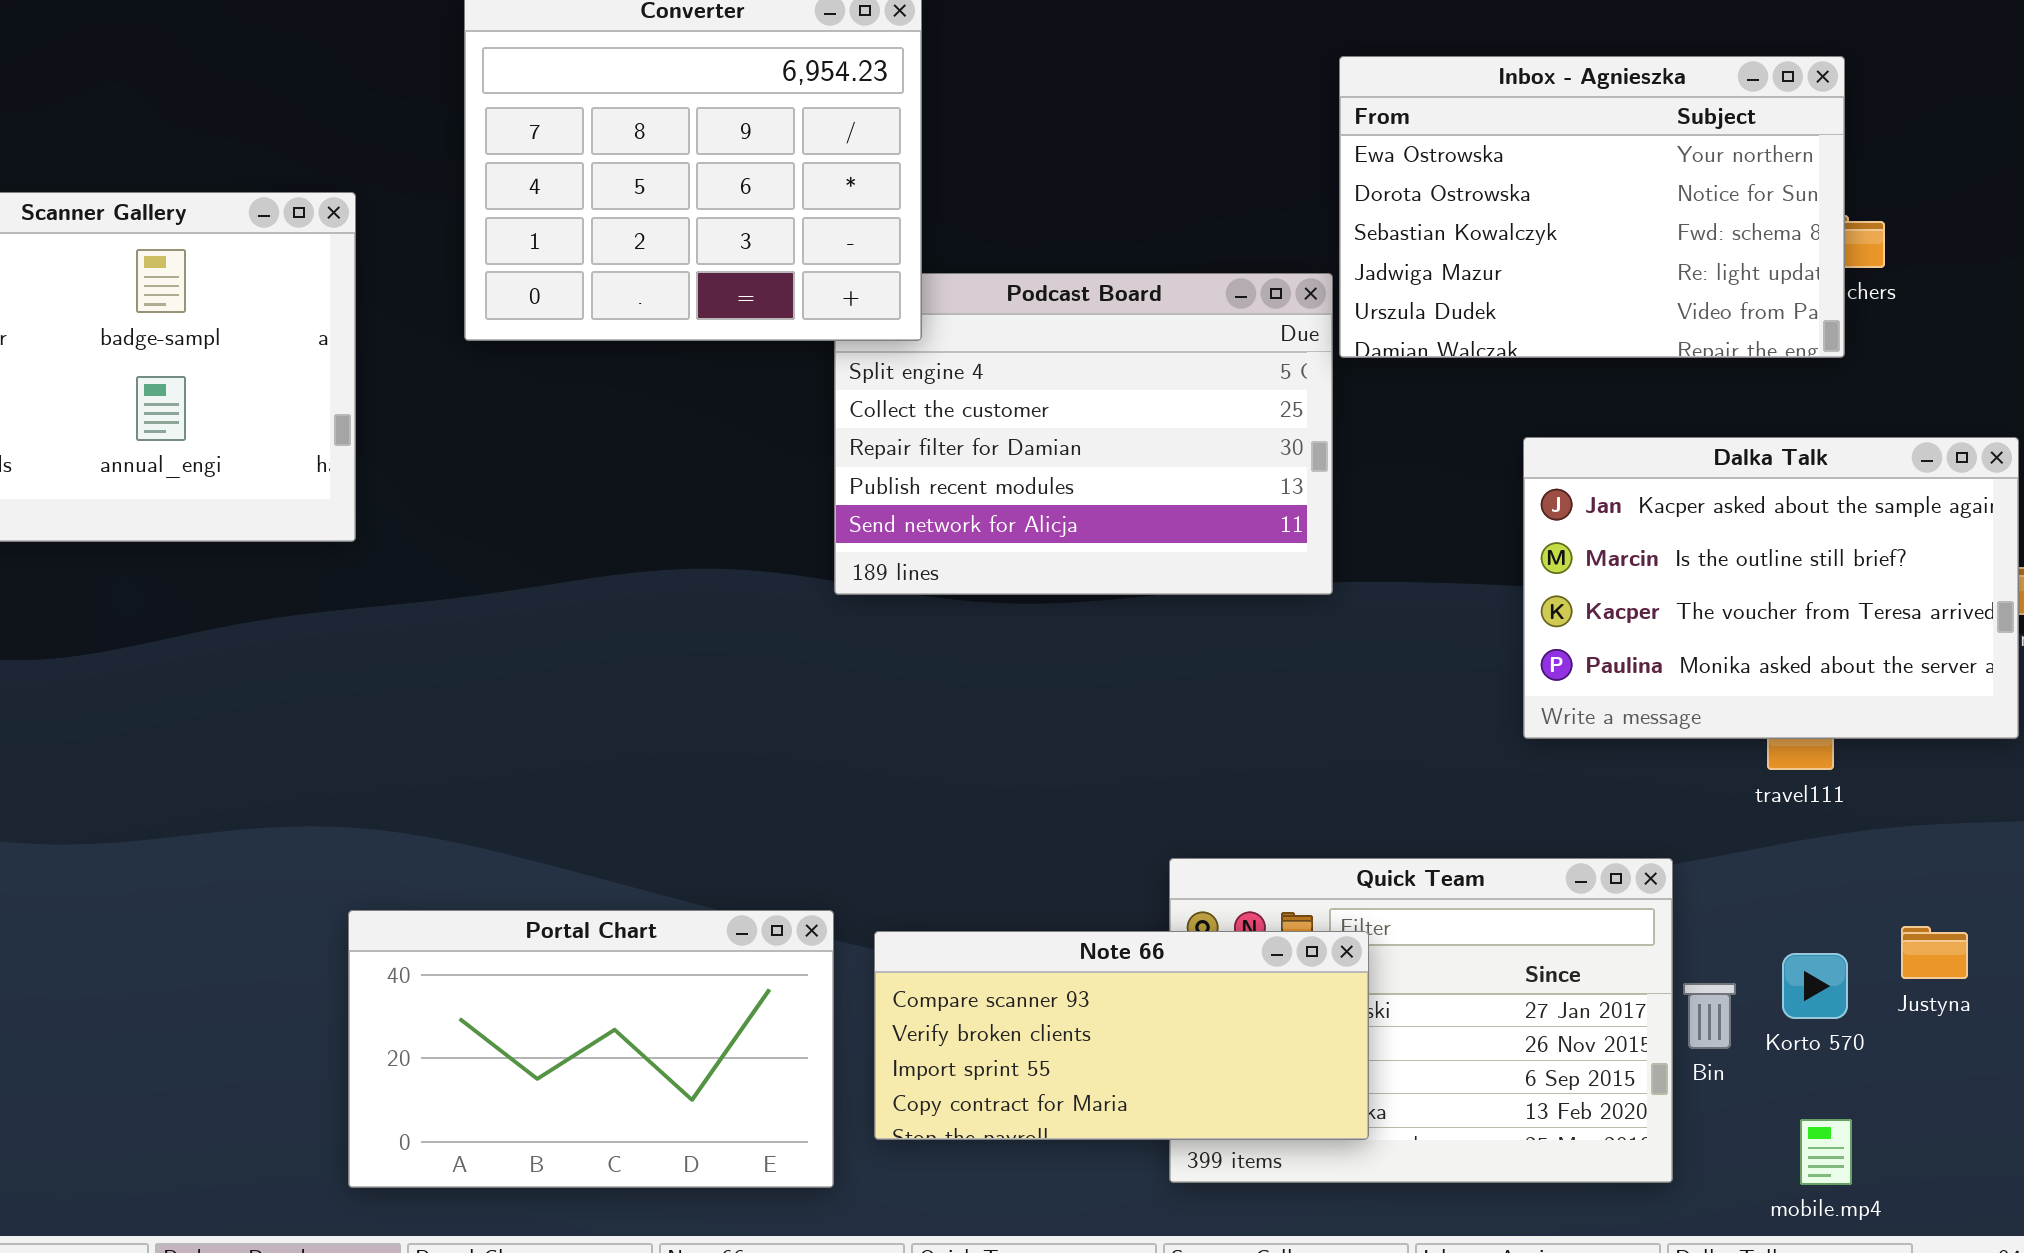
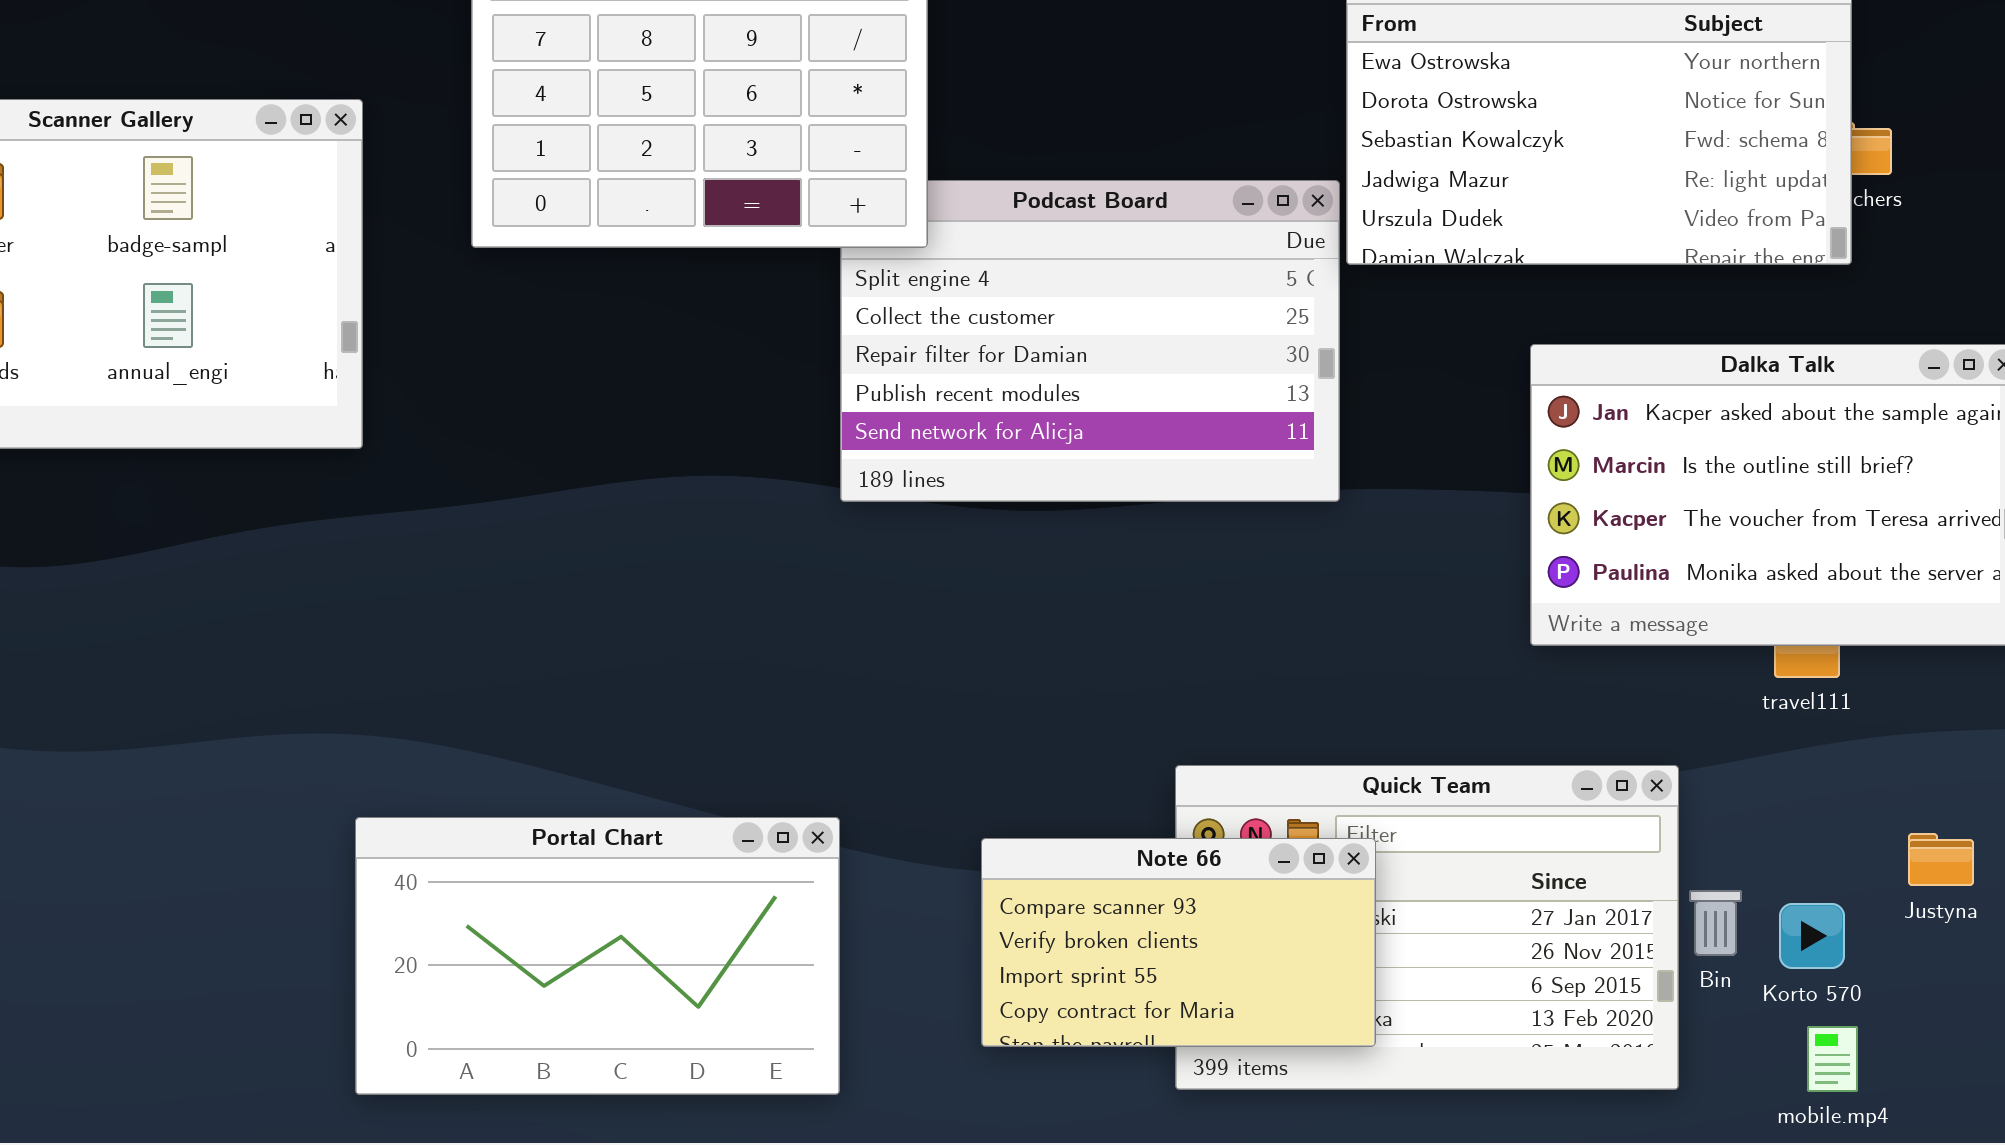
Note 66: [874,931,1369,1140] -> [981,838,1376,1047], resized
Korto 570: [1782,953,1848,1019] -> [1779,903,1845,969], moved

